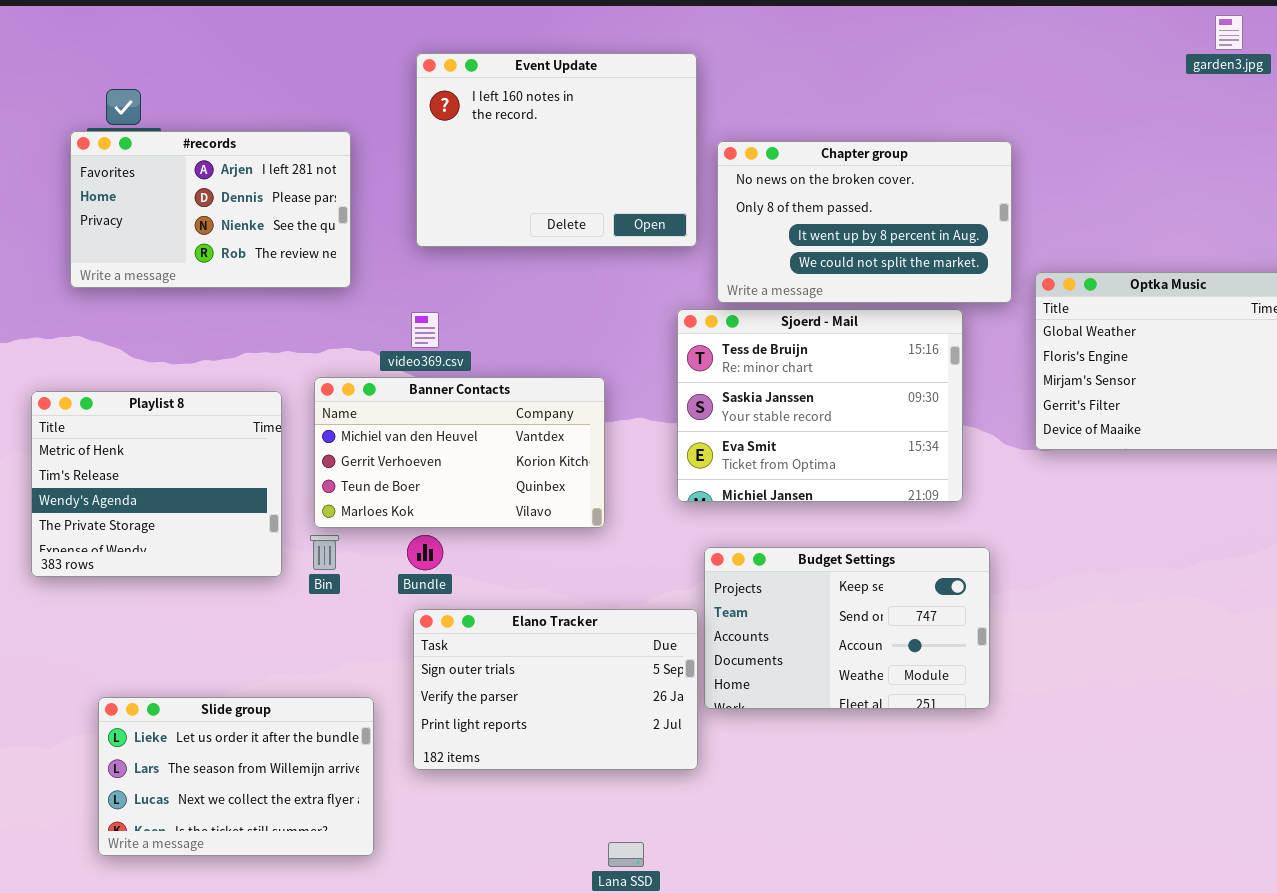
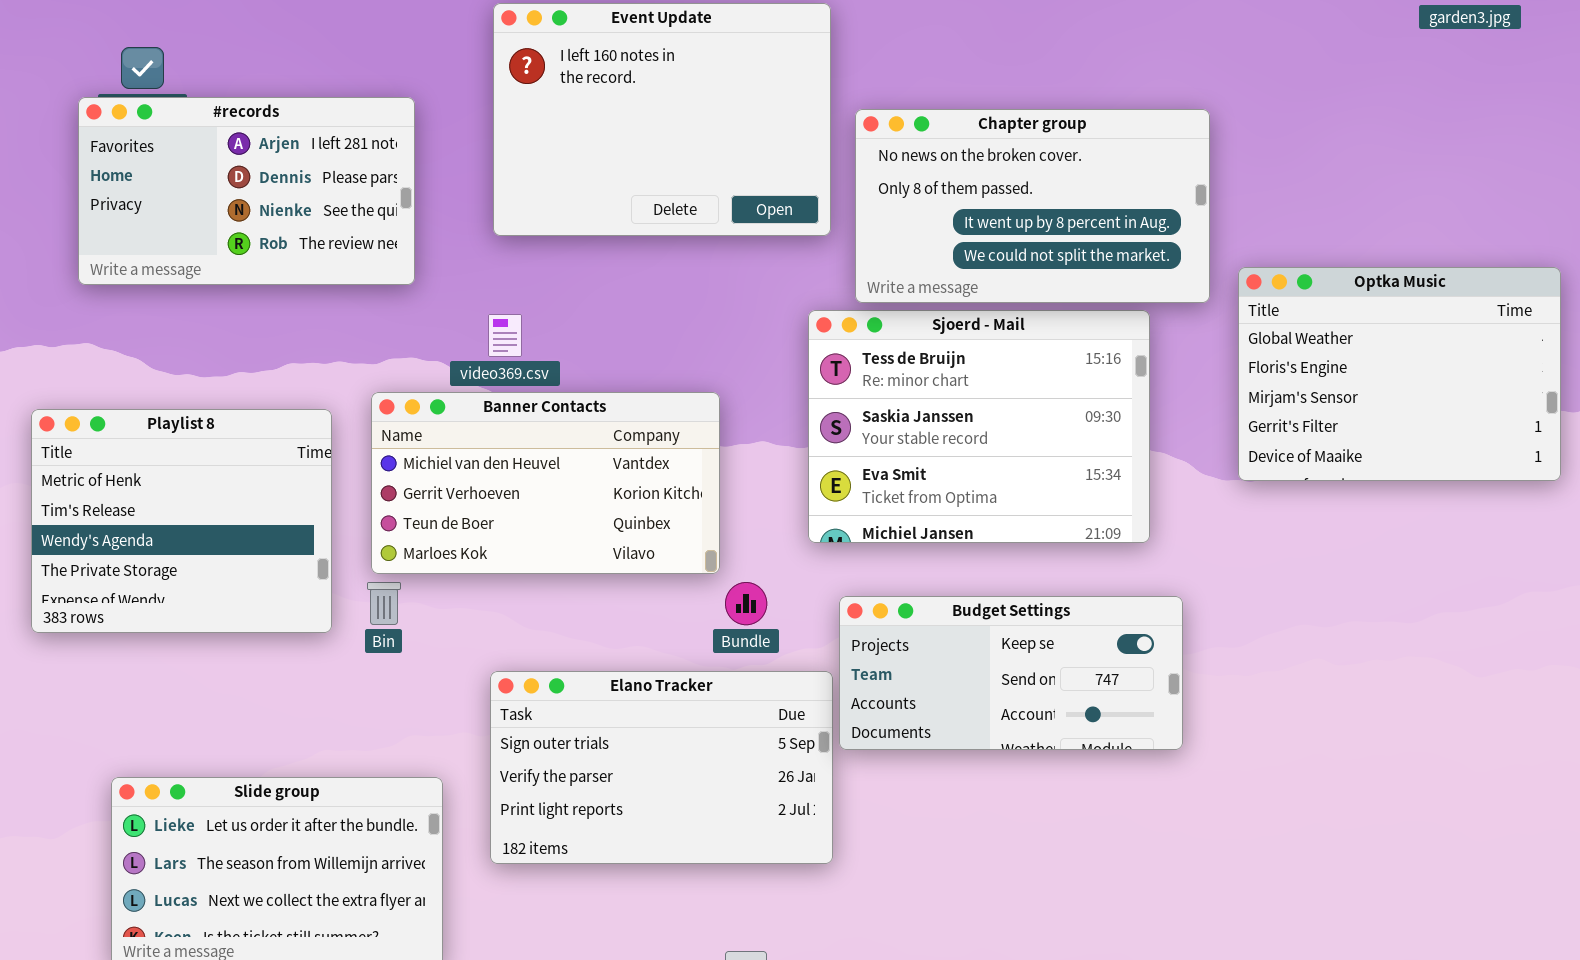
Bundle: [407,535,443,570] -> [725,582,767,625], moved
Budget Settings: [704,547,990,709] -> [839,596,1183,750], resized

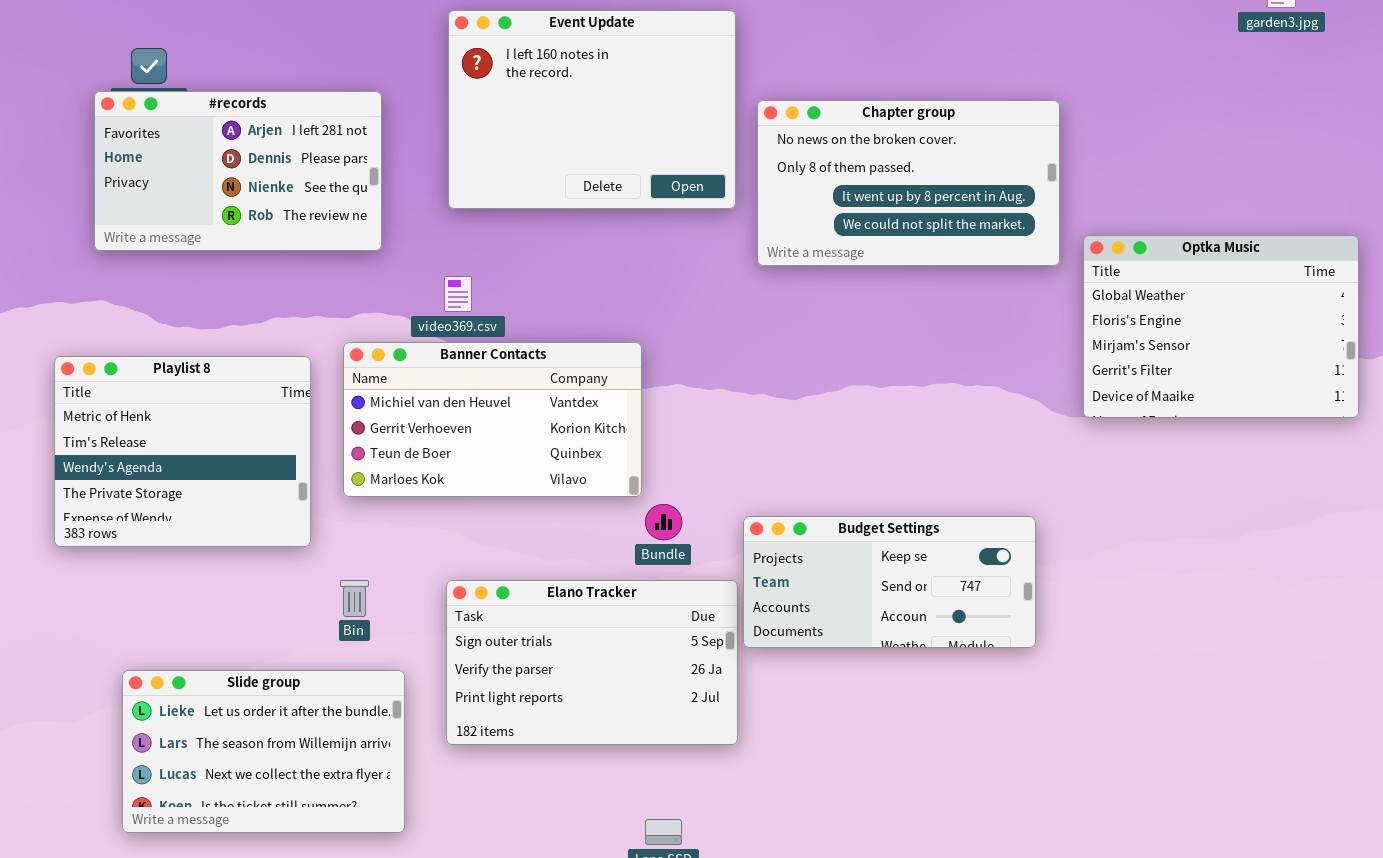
Sjoerd - Mail: [808,310,1150,543] -> none, closed
Bin: [367,582,401,625] -> [340,580,369,617], moved

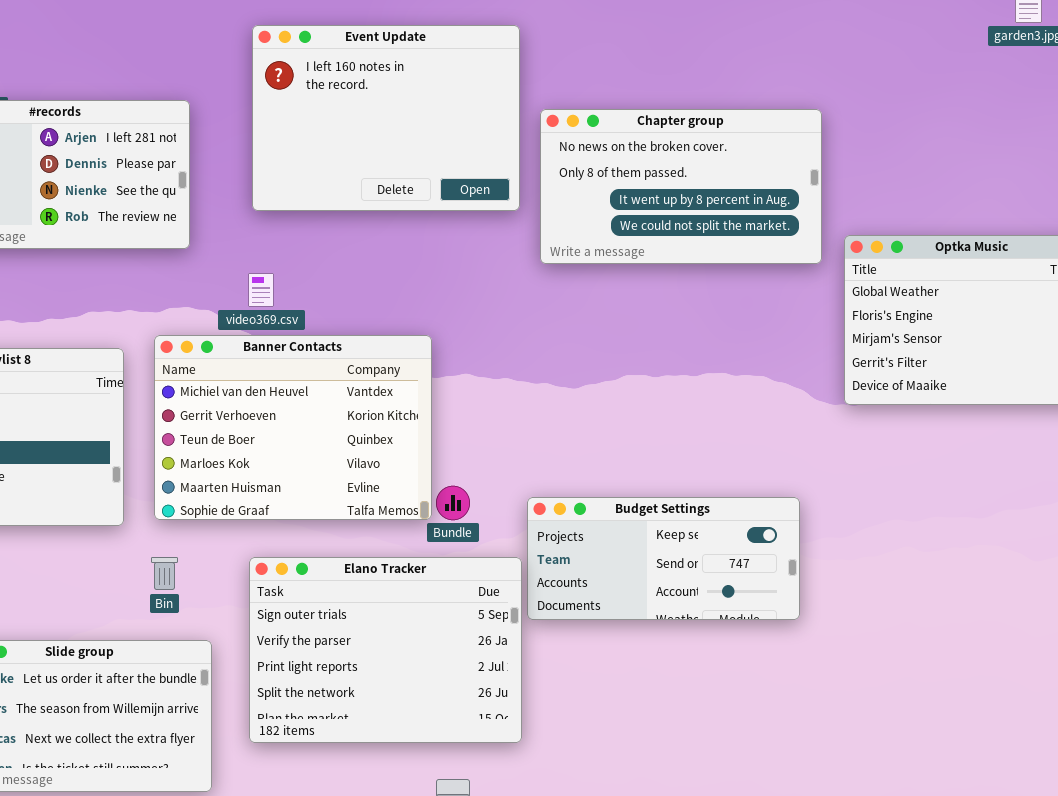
Banner Contacts: [343,342,642,497] -> [154,335,432,520], resized
Elano Tracker: [446,580,738,745] -> [249,557,522,743], resized

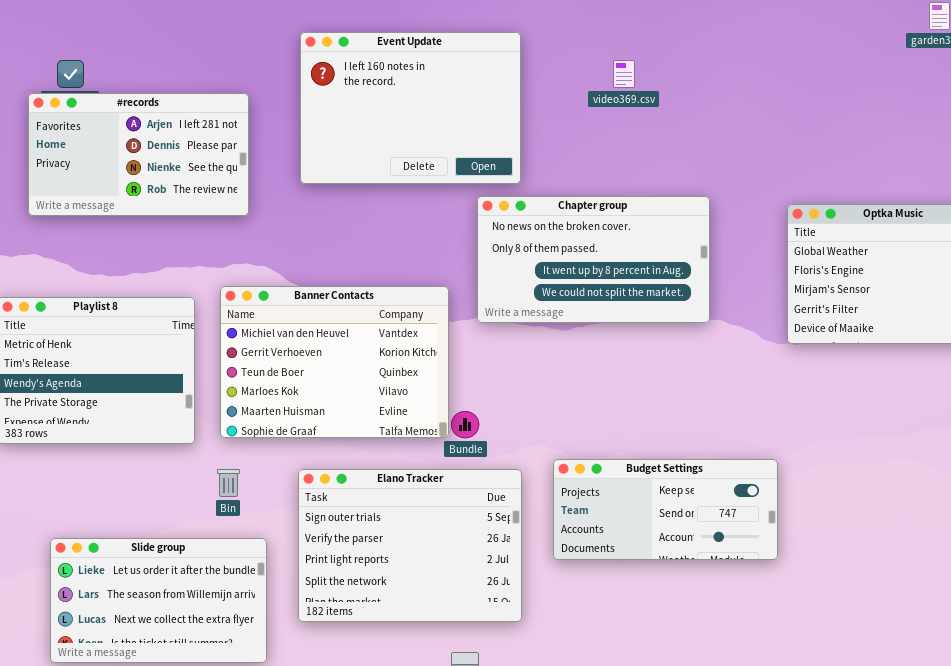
Chapter group: [540,109,822,264] -> [477,196,710,323], moved
video369.csv: [248,273,274,307] -> [613,60,635,88], moved
Budget Settings: [527,497,800,620] -> [553,459,778,560], moved

